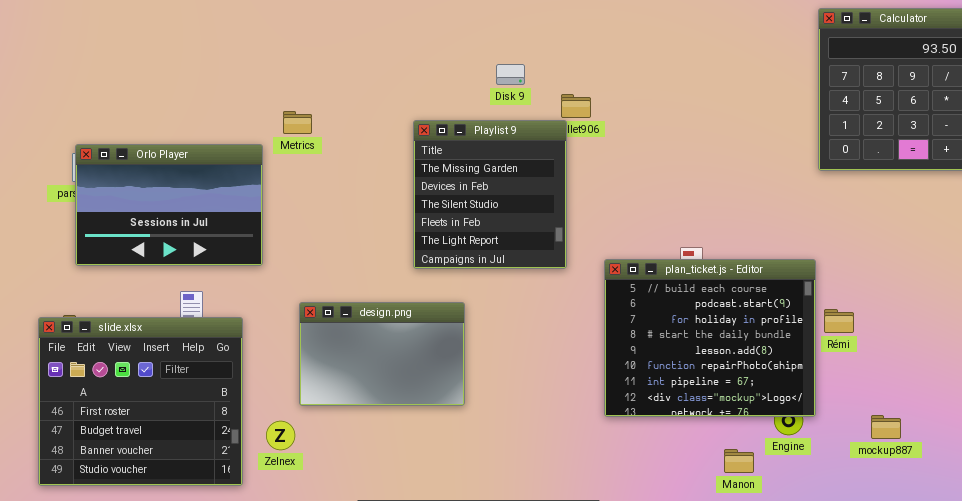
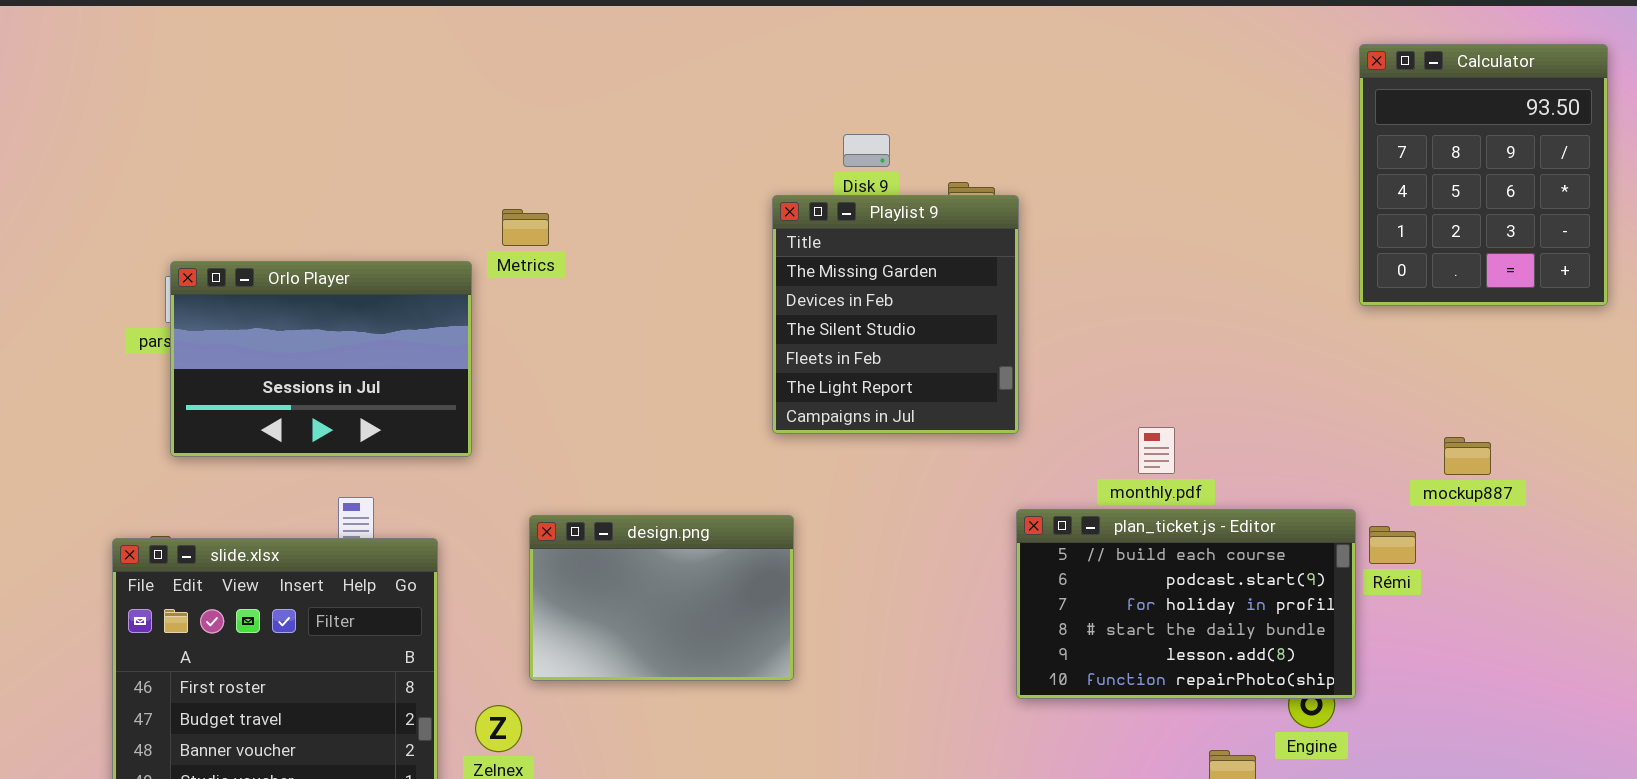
Playlist 9: [413,120,567,269] -> [772,195,1019,434], moved
plan_ticket.js - Editor: [604,259,816,417] -> [1016,509,1356,699], resized
mockup887: [871,415,901,439] -> [1444,437,1491,475], moved

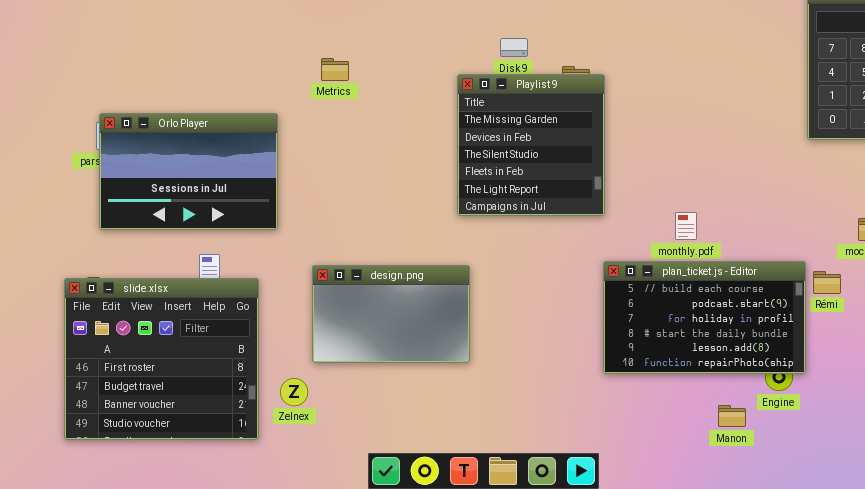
Metrics: [502,209,549,246] -> [321,58,349,81], moved

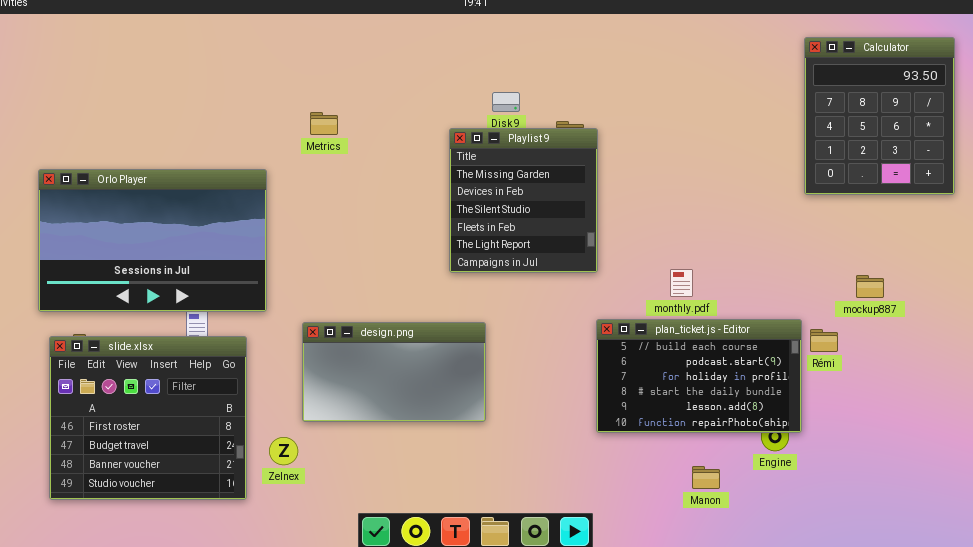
Orlo Player: [99,113,278,230] -> [38,169,267,312], resized
design.png: [312,265,470,363] -> [302,322,486,422], resized
Manon: [718,405,746,427] -> [692,466,720,489], moved

